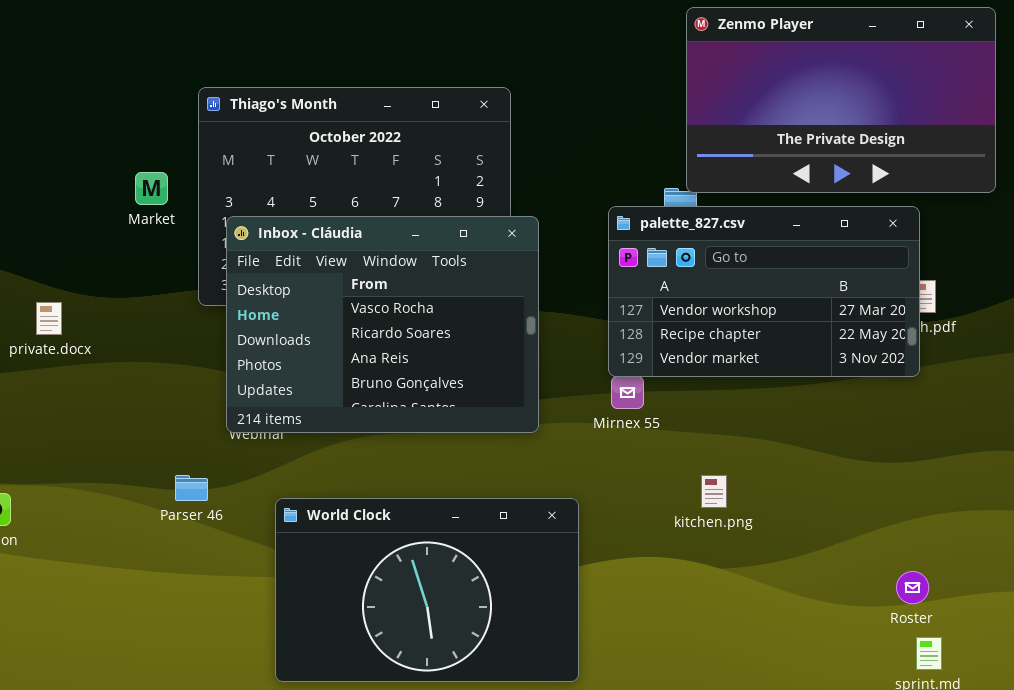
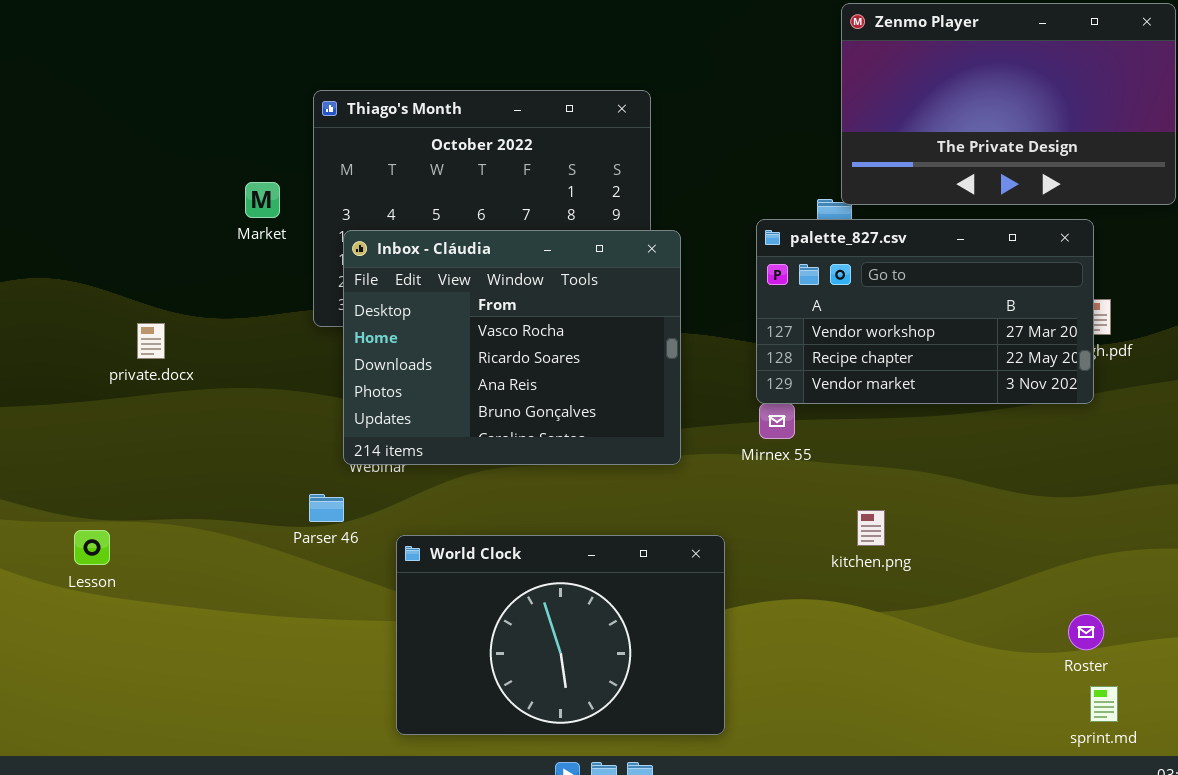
Parser 46: [175,475,208,501] -> [309,494,344,522], moved

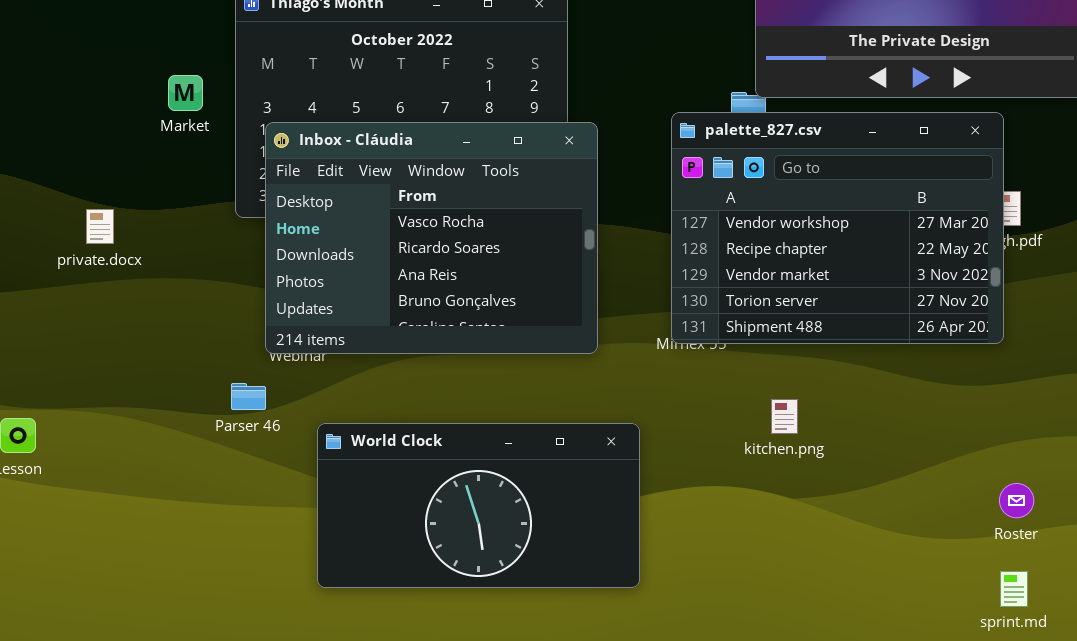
palette_827.csv: [756,219,1094,404] -> [671,112,1004,344], resized
private.docx: [137,323,165,359] -> [86,209,114,244], moved
World Clock: [396,535,725,735] -> [317,423,640,588], resized
Roster: [1068,614,1104,650] -> [999,483,1034,518], moved

